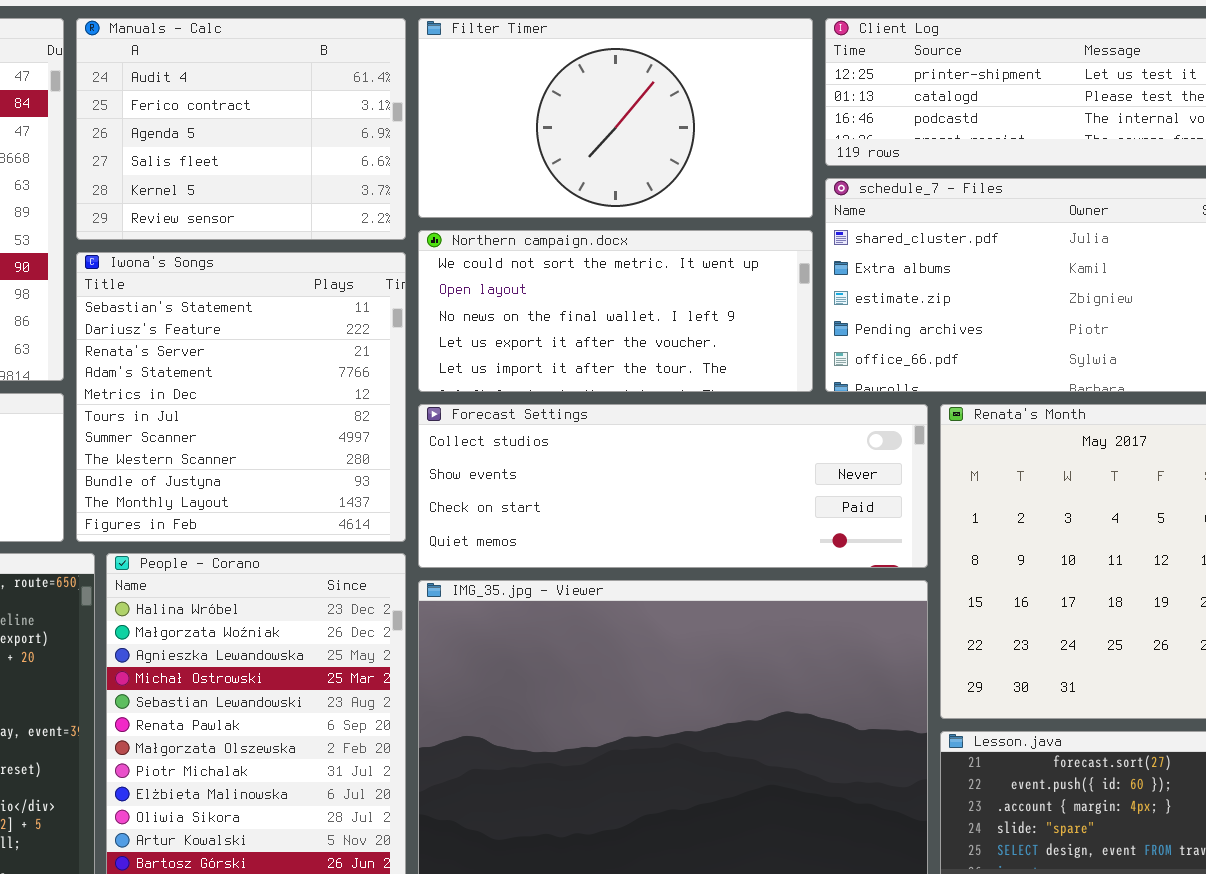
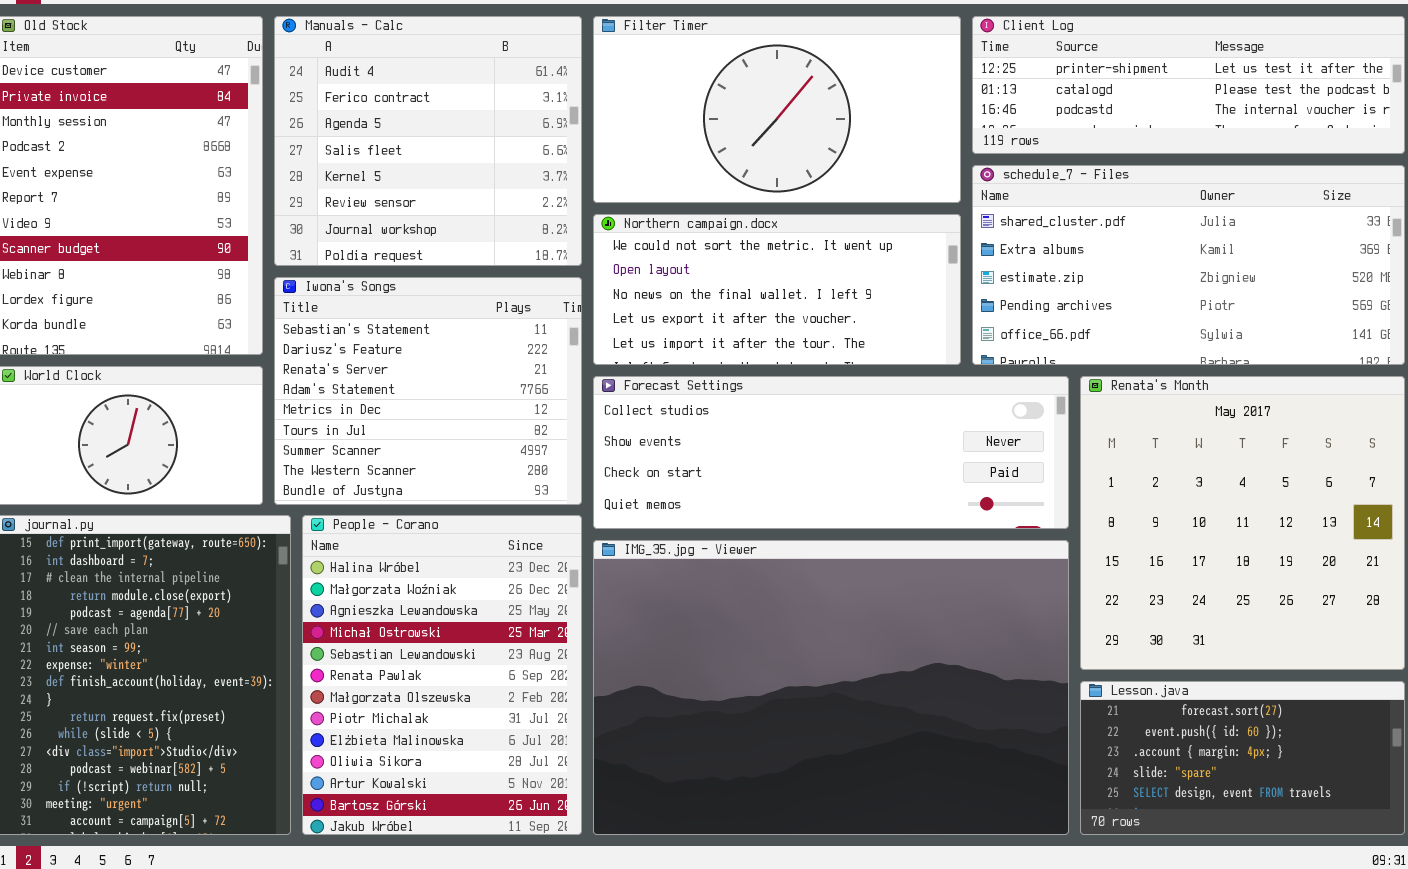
Manuals - Calc: [76,18,406,240] -> [274,16,582,266], resized
Iwona's Songs: [76,252,406,542] -> [274,277,582,505], resized

